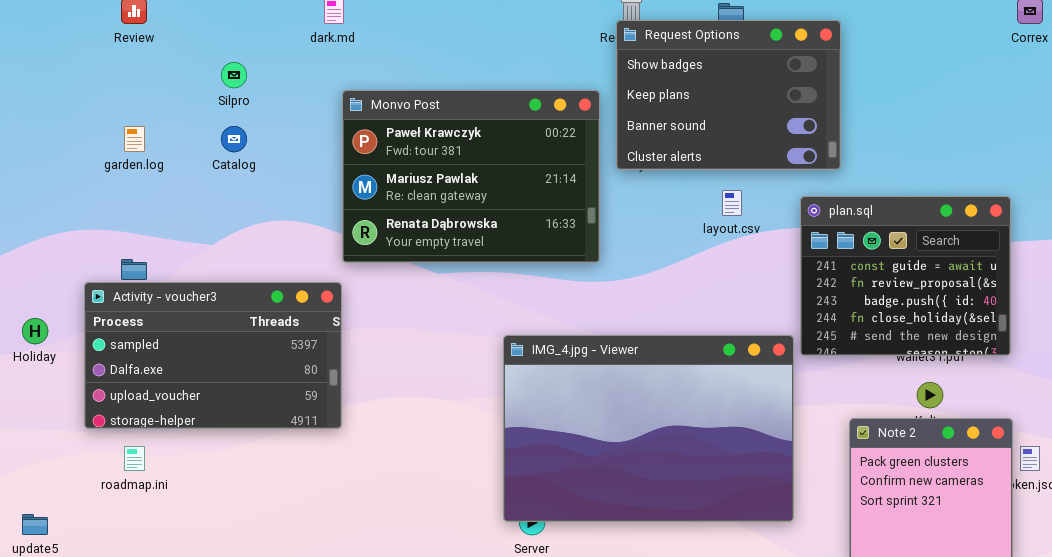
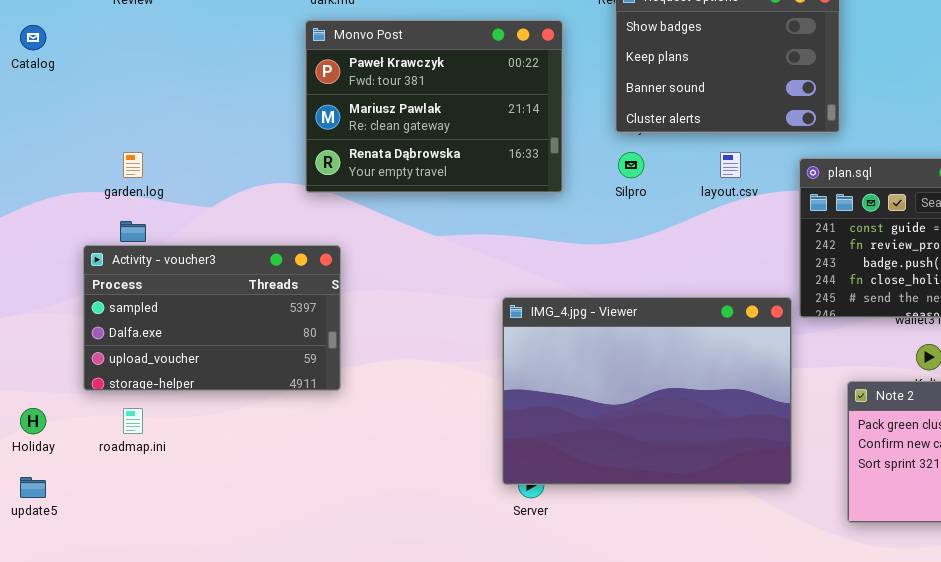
Silpro: [221,62,247,88] -> [618,152,644,178], moved
Monvo Post: [342,90,600,263] -> [305,20,563,193], moved
garden.log: [124,126,145,152] -> [123,152,143,178], moved
Catalog: [221,126,247,152] -> [20,25,46,50], moved
Holiday: [22,318,48,344] -> [20,408,46,434], moved

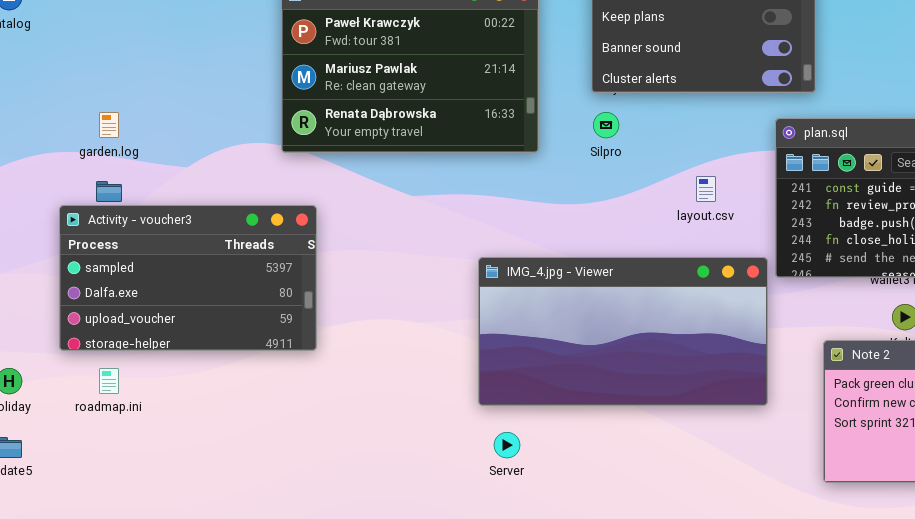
layout.csv: [720,152,741,178] -> [696,176,716,202], moved
IMG_4.jpg - Viewer: [502,297,792,485] -> [478,257,768,406], resized

